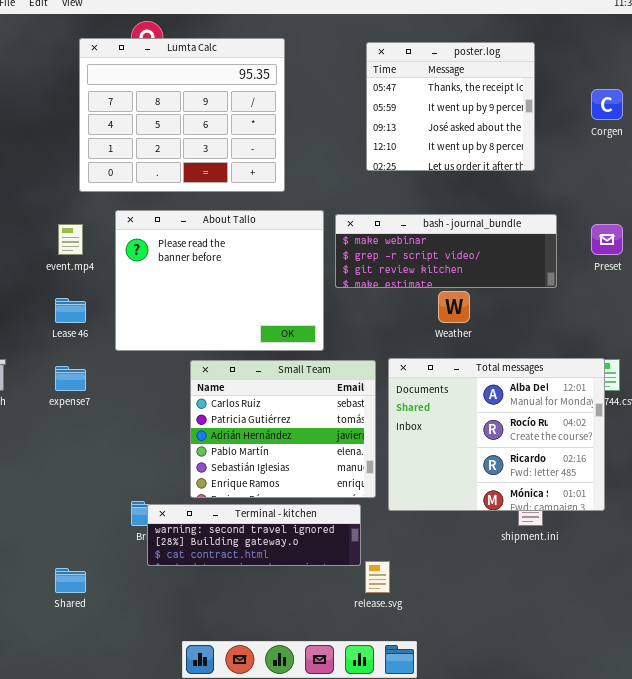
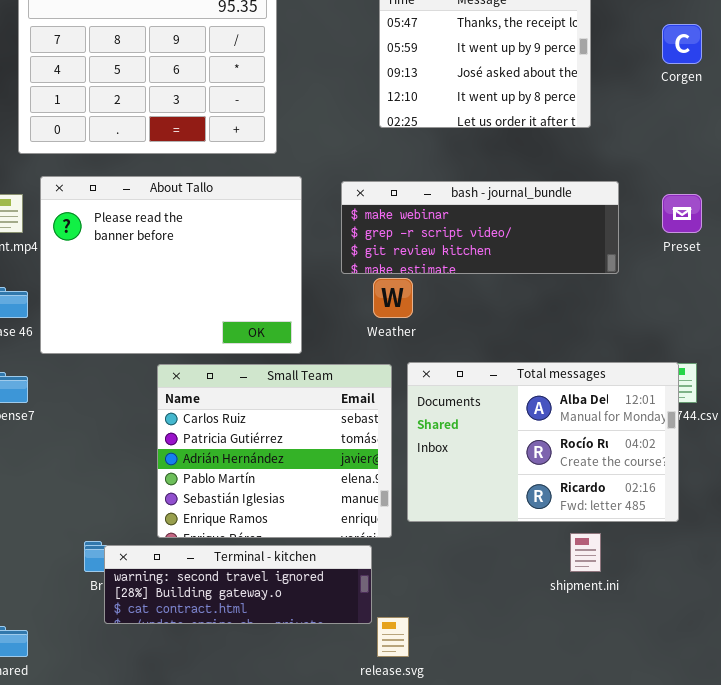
About Tallo: [115,210,324,351] -> [40,176,302,354], moved
Weather: [438,291,470,323] -> [373,278,413,318], moved
Total messages: [388,358,605,511] -> [407,362,679,522], resized

